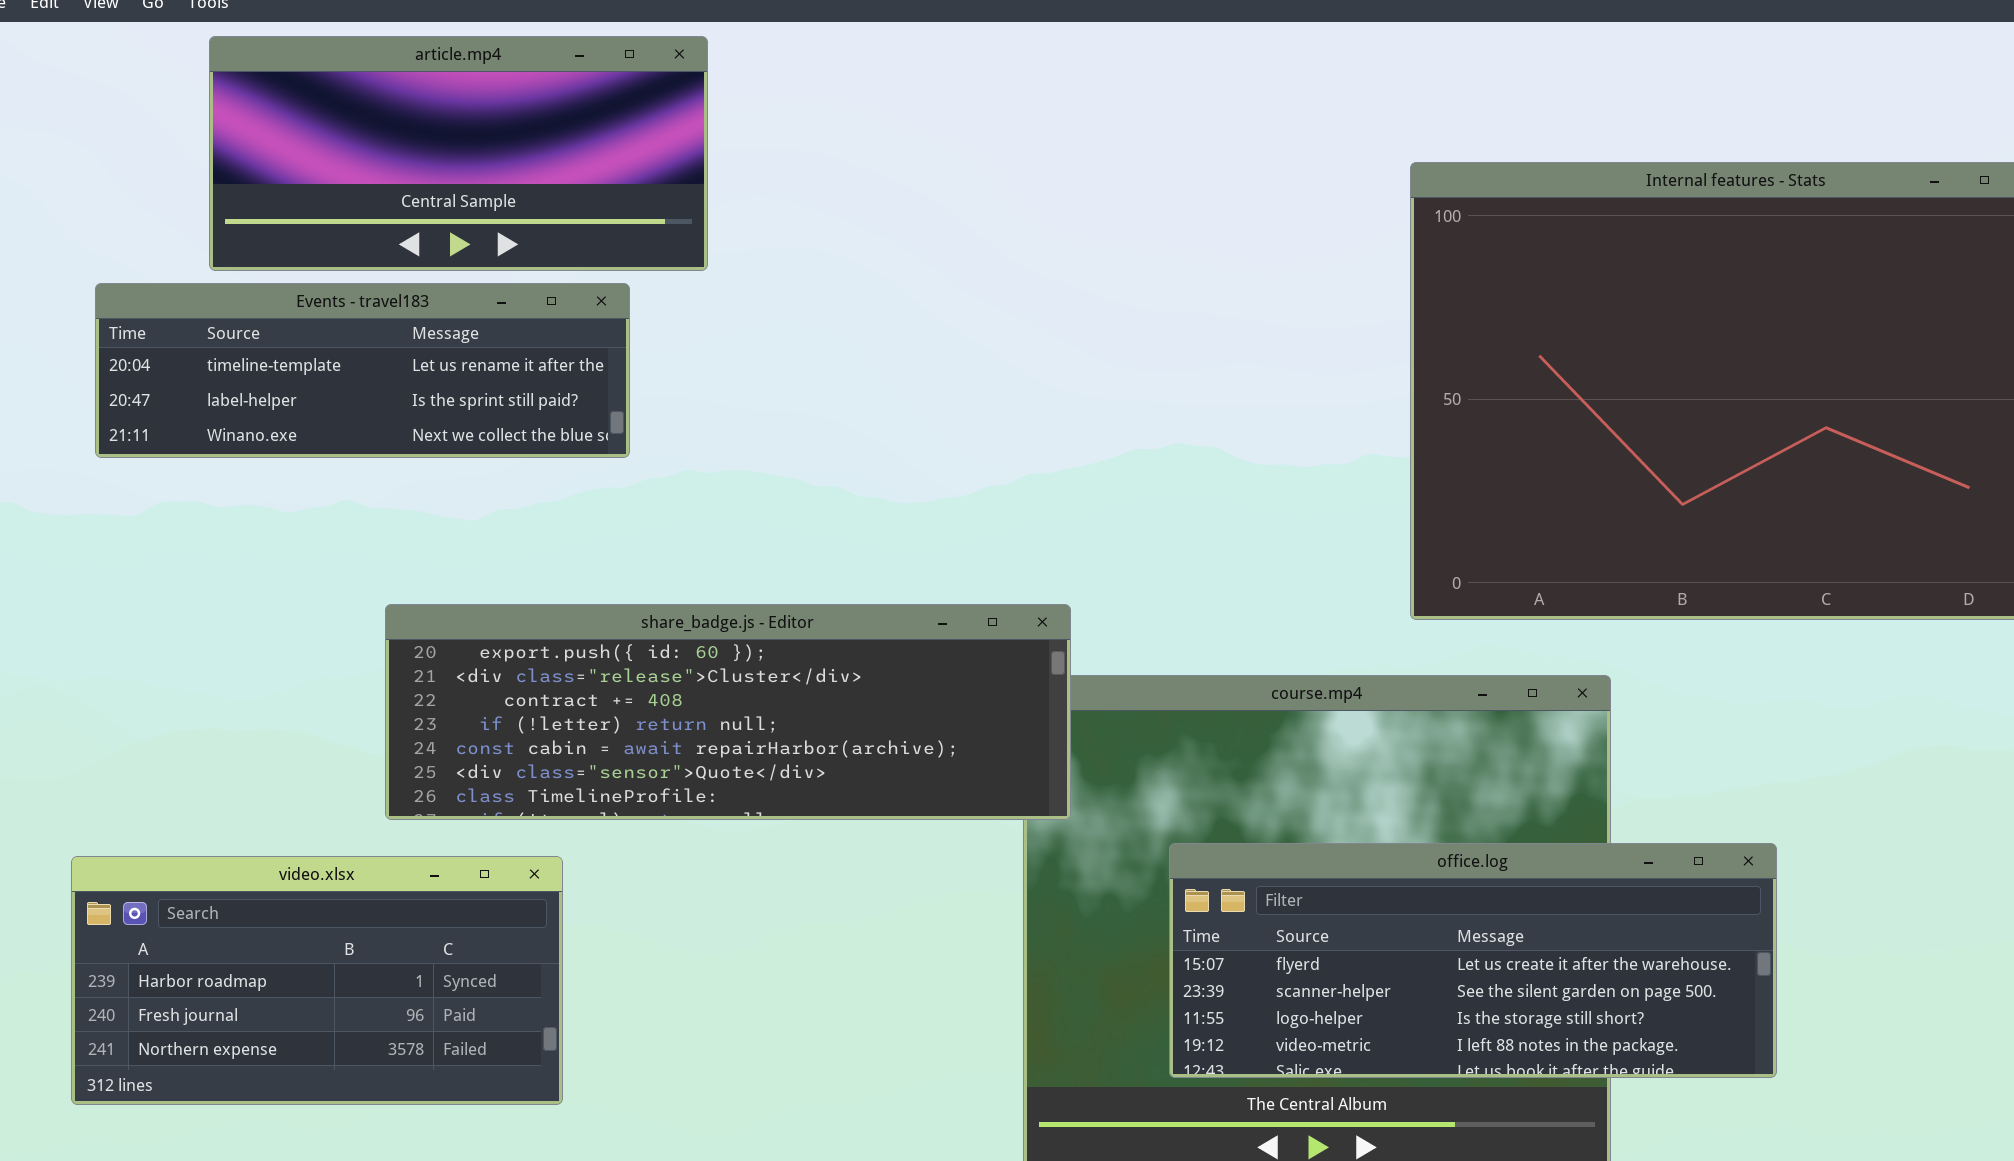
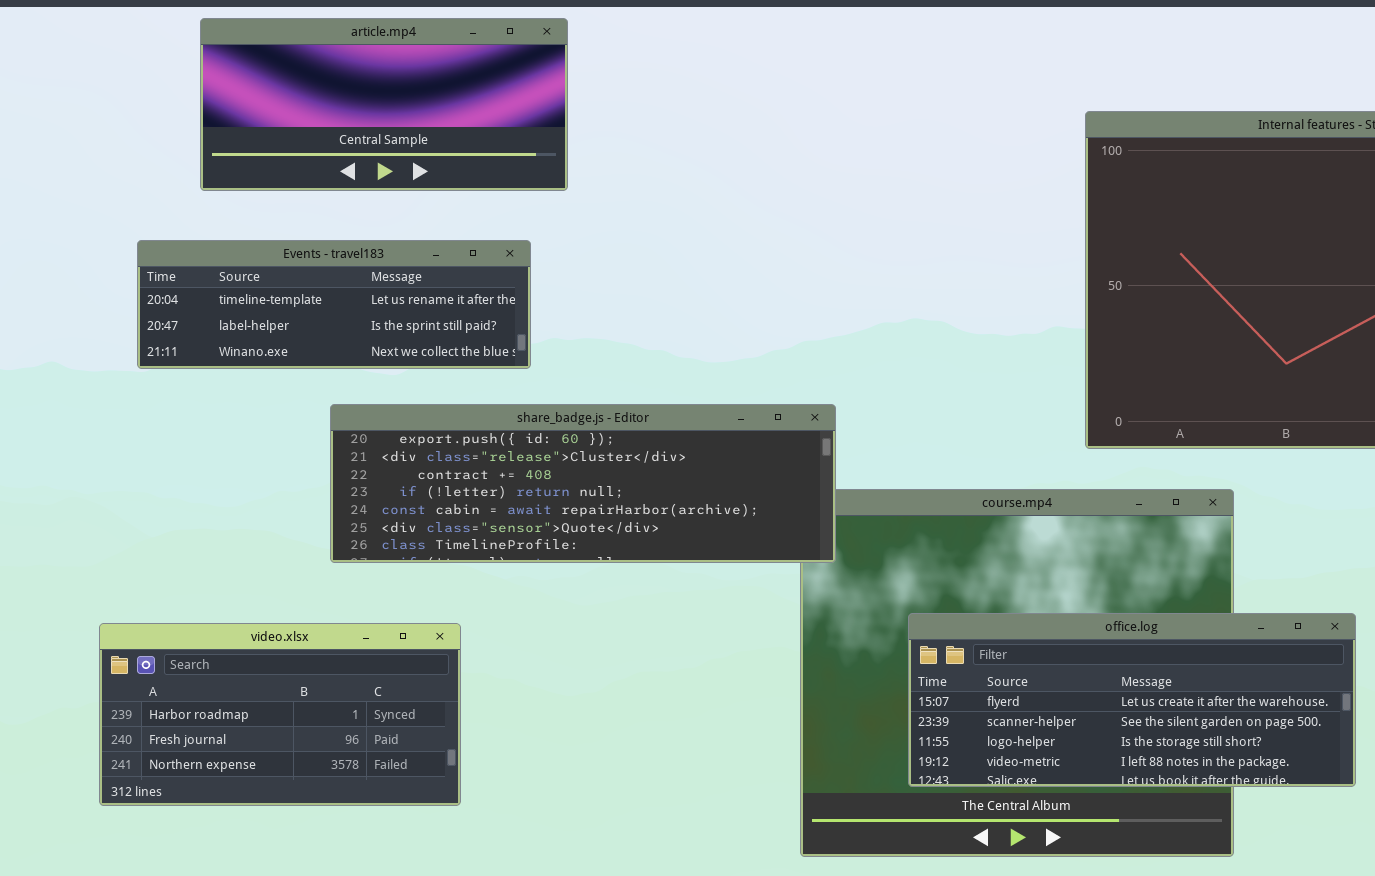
Events - travel183: [95,283,630,458] -> [137,240,531,369], moved
share_badge.js - Editor: [385,604,1071,820] -> [330,404,836,563], moved

